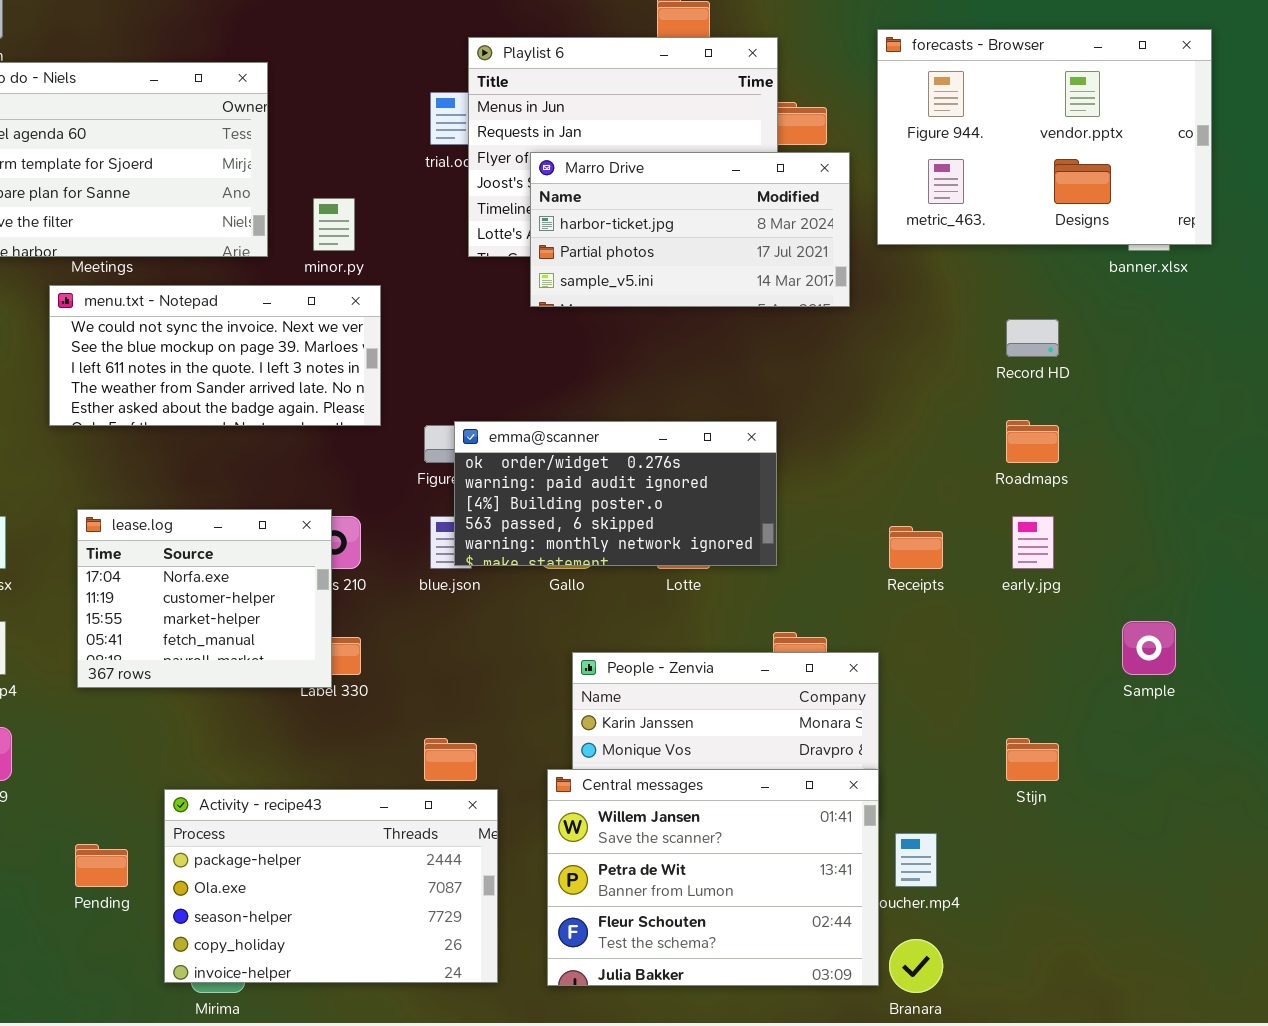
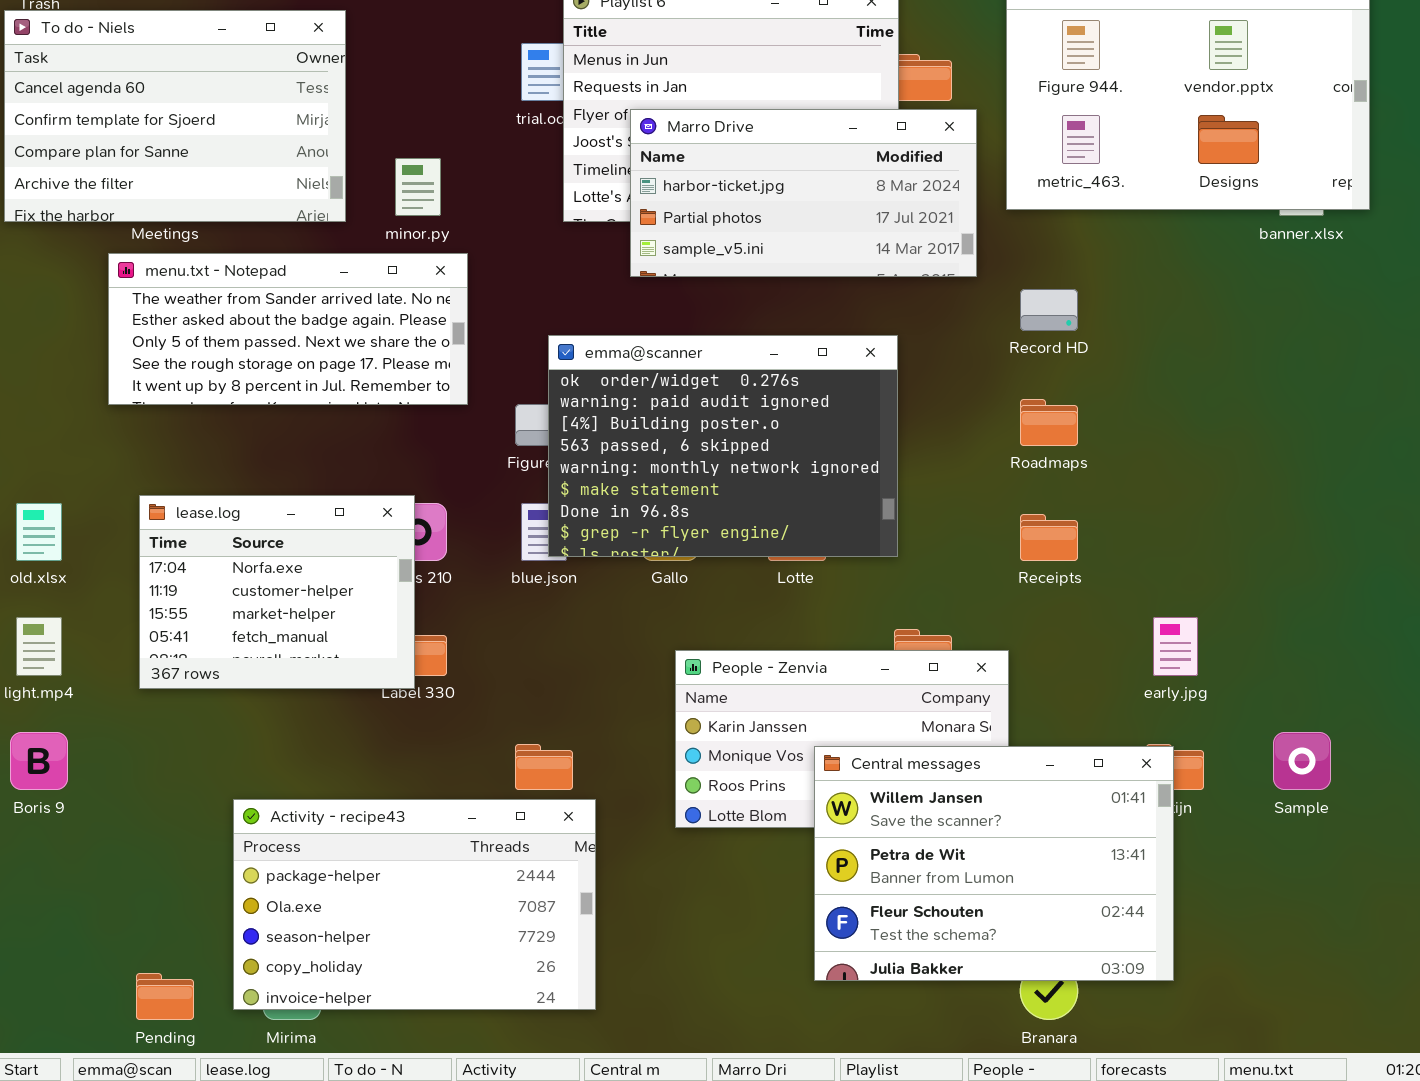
menu.txt - Notepad: [49,285,381,426] -> [108,253,468,405], scrolled down 3 rows
Record HD: [1006,319,1059,357] -> [1020,289,1078,331], moved
Roadmaps: [1006,420,1059,463] -> [1020,399,1078,446], moved
emma@scanner: [454,421,777,566] -> [548,335,898,557], resized
early.jpg: [1012,516,1054,569] -> [1153,617,1198,676], moved
Sample: [1122,621,1176,675] -> [1273,732,1331,790], moved
Central messages: [547,769,879,986] -> [814,746,1174,981], moved
Pending: [75,844,128,887] -> [136,973,194,1020], moved

